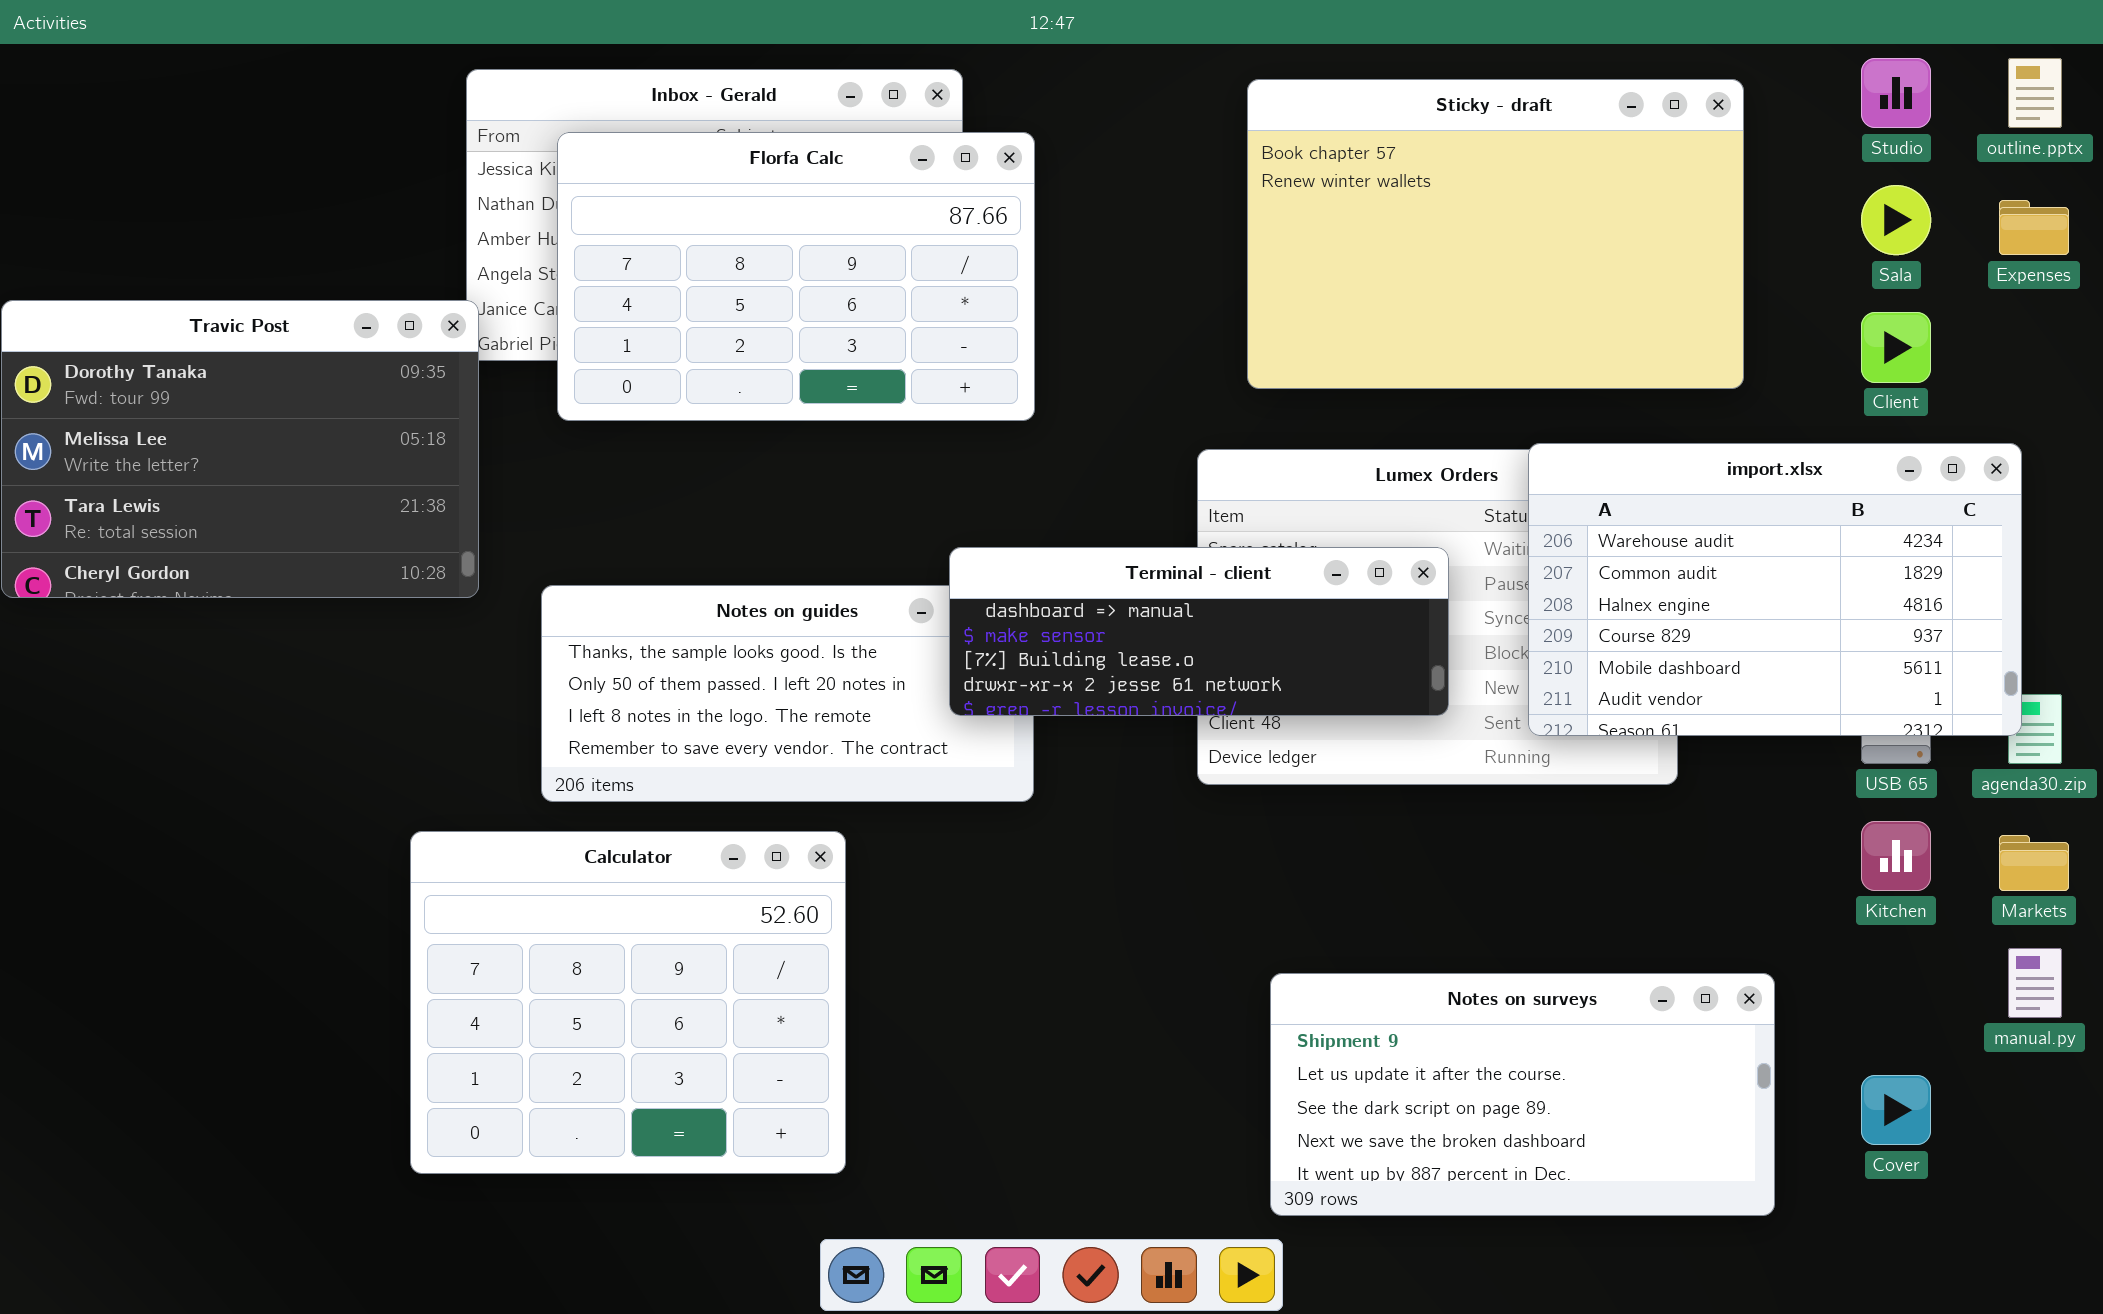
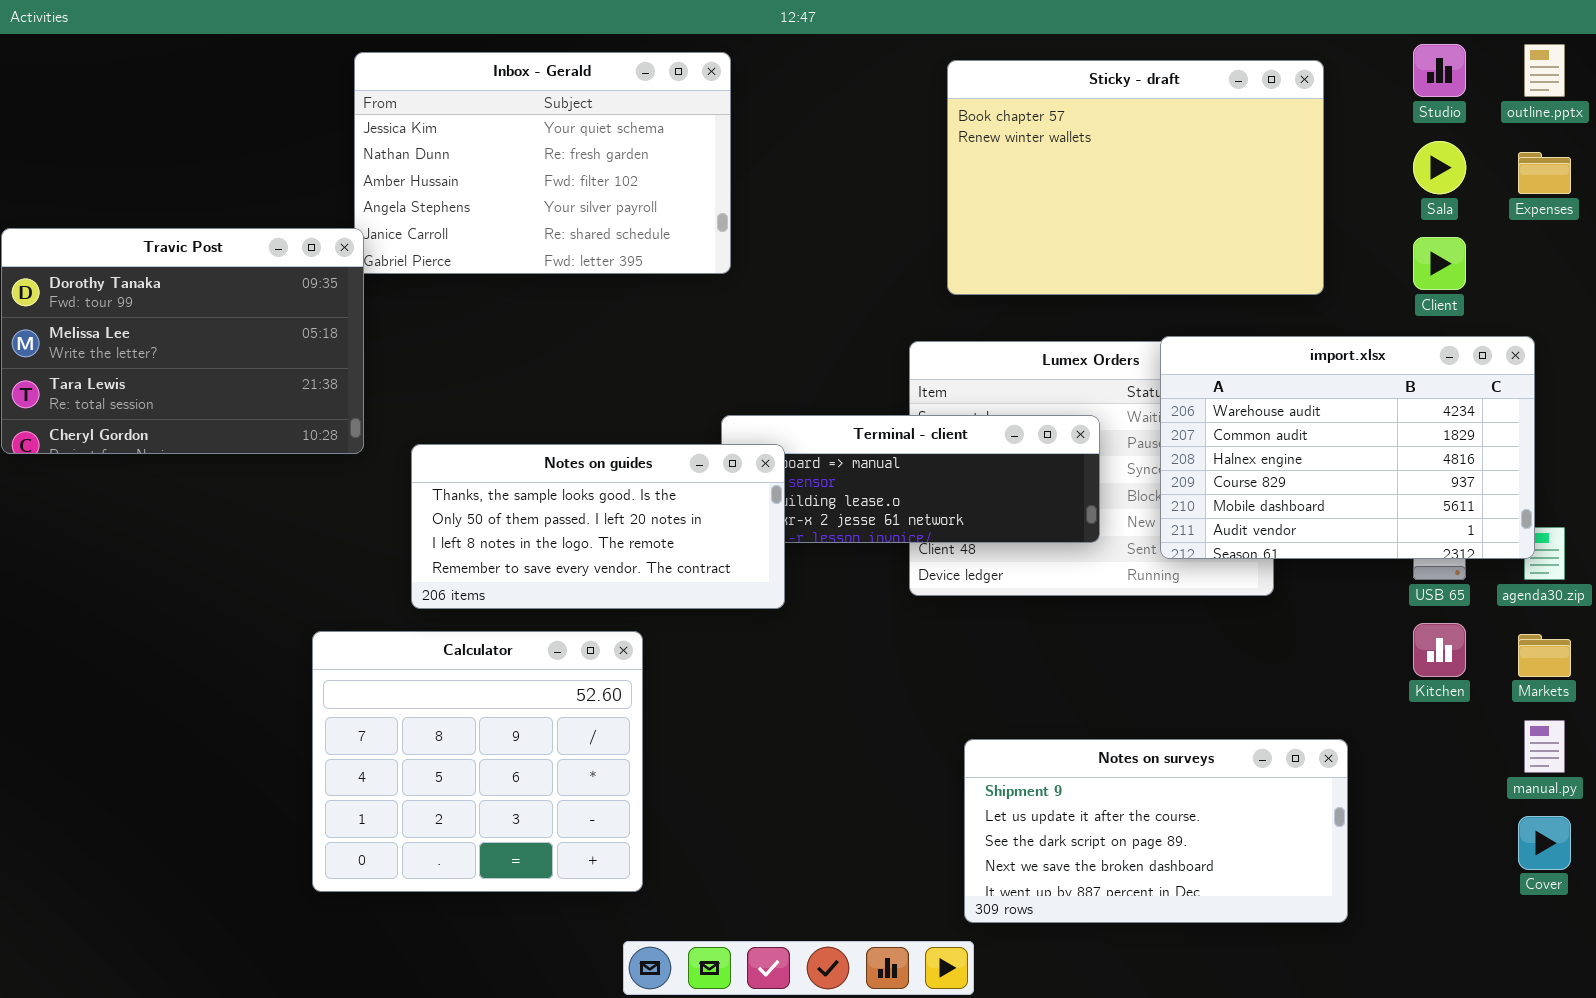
Florfa Calc: [557,132,1035,421] -> none, closed
Notes on guides: [541,585,1034,802] -> [411,444,785,609], raised
Cover: [1861,1075,1931,1145] -> [1518,816,1571,870], moved

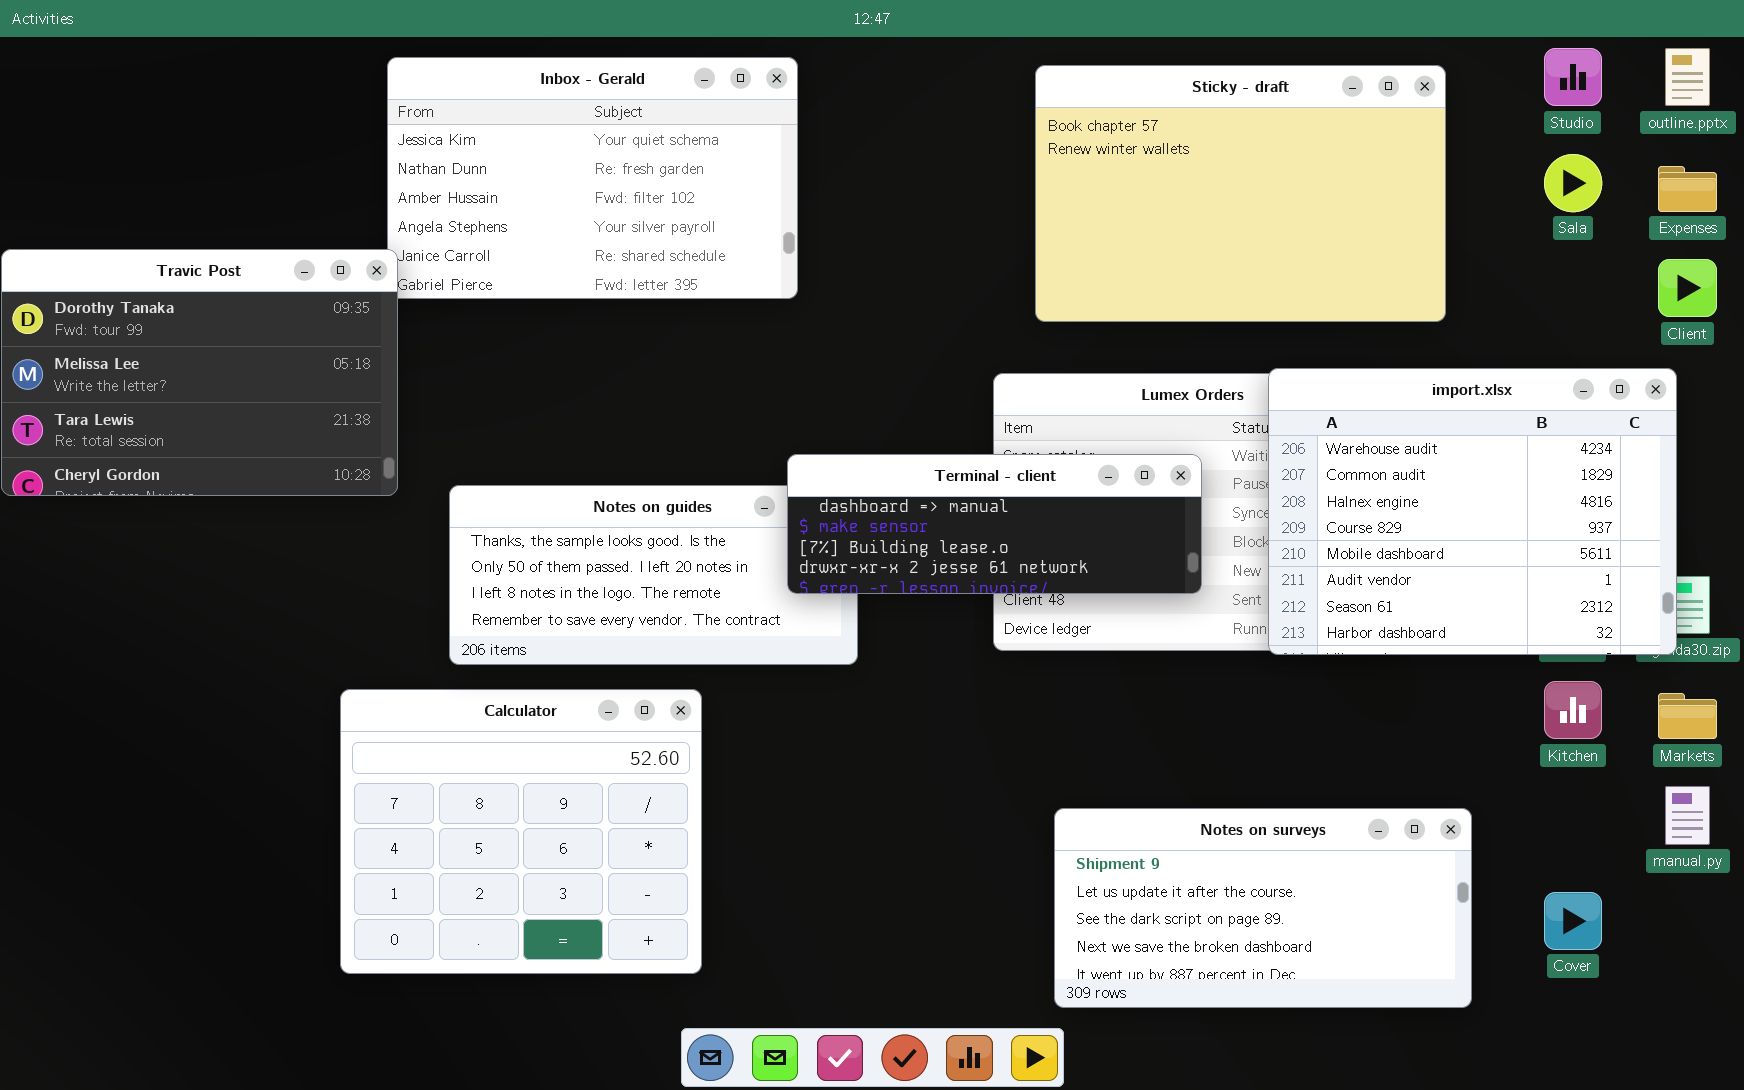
Client: [1413,237,1466,290] -> [1658,259,1717,317], moved
import.xlsx: [1160,336,1535,559] -> [1268,368,1677,655], resized
Terminal - client: [721,415,1100,543] -> [787,454,1202,594], raised
Cover: [1518,816,1571,870] -> [1544,892,1602,950], moved

